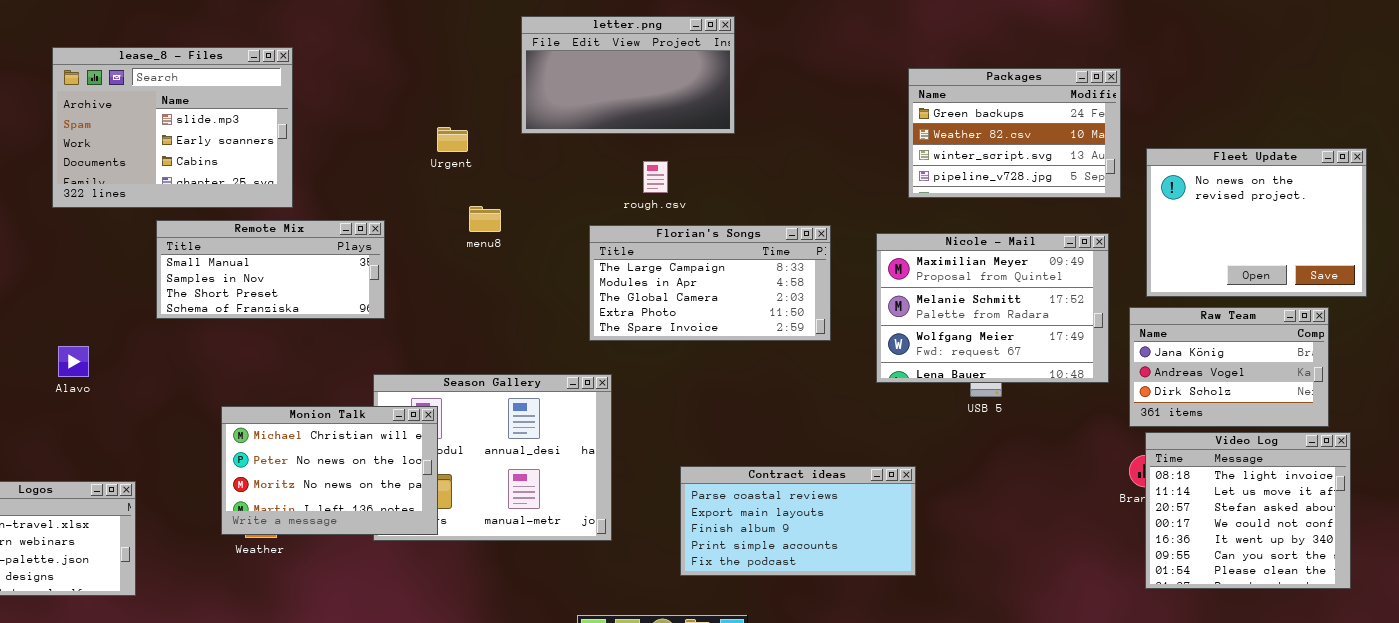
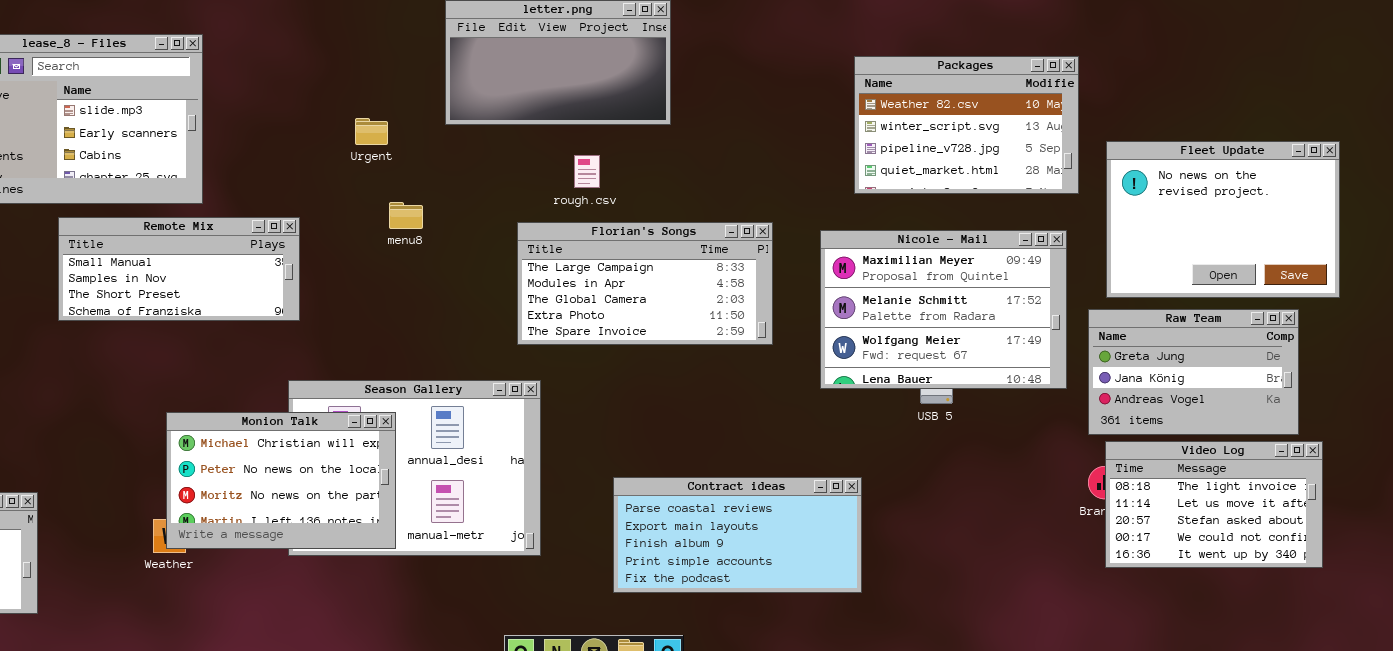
Packages: [908,68,1121,198] -> [854,56,1079,194], scrolled down 1 row
Raw Team: [1129,307,1329,427] -> [1088,309,1299,435], scrolled up 1 row
Monion Talk: [221,406,438,535] -> [166,412,396,549], moved
Video Log: [1145,432,1351,589] -> [1105,441,1323,568], resized

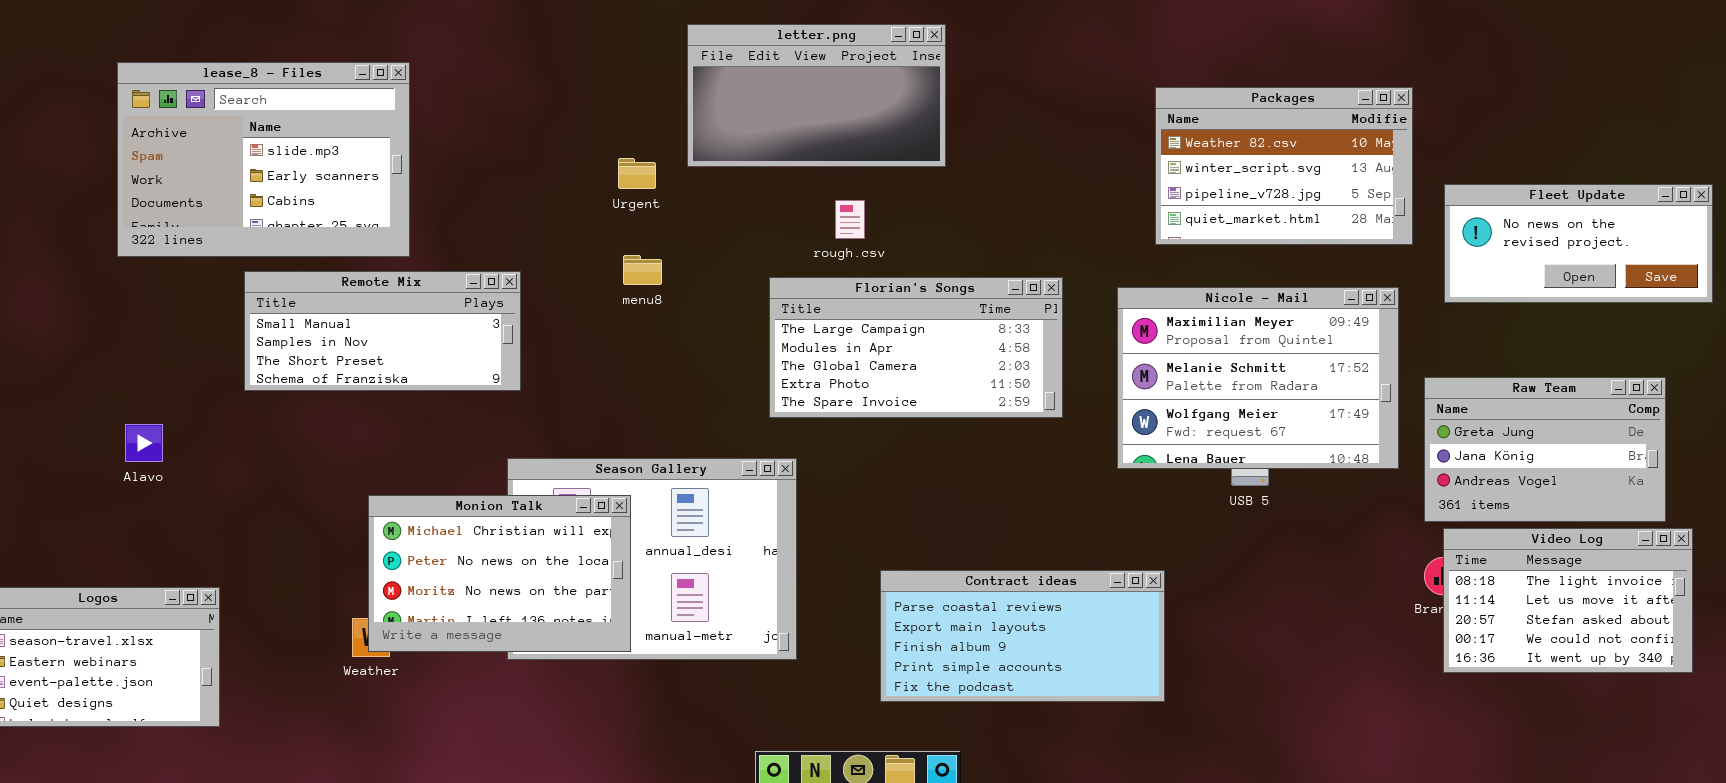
Urgent: [355,118,388,145] -> [618,158,656,189], moved
Fleet Update: [1106,141,1340,298] -> [1444,184,1713,303], resized

